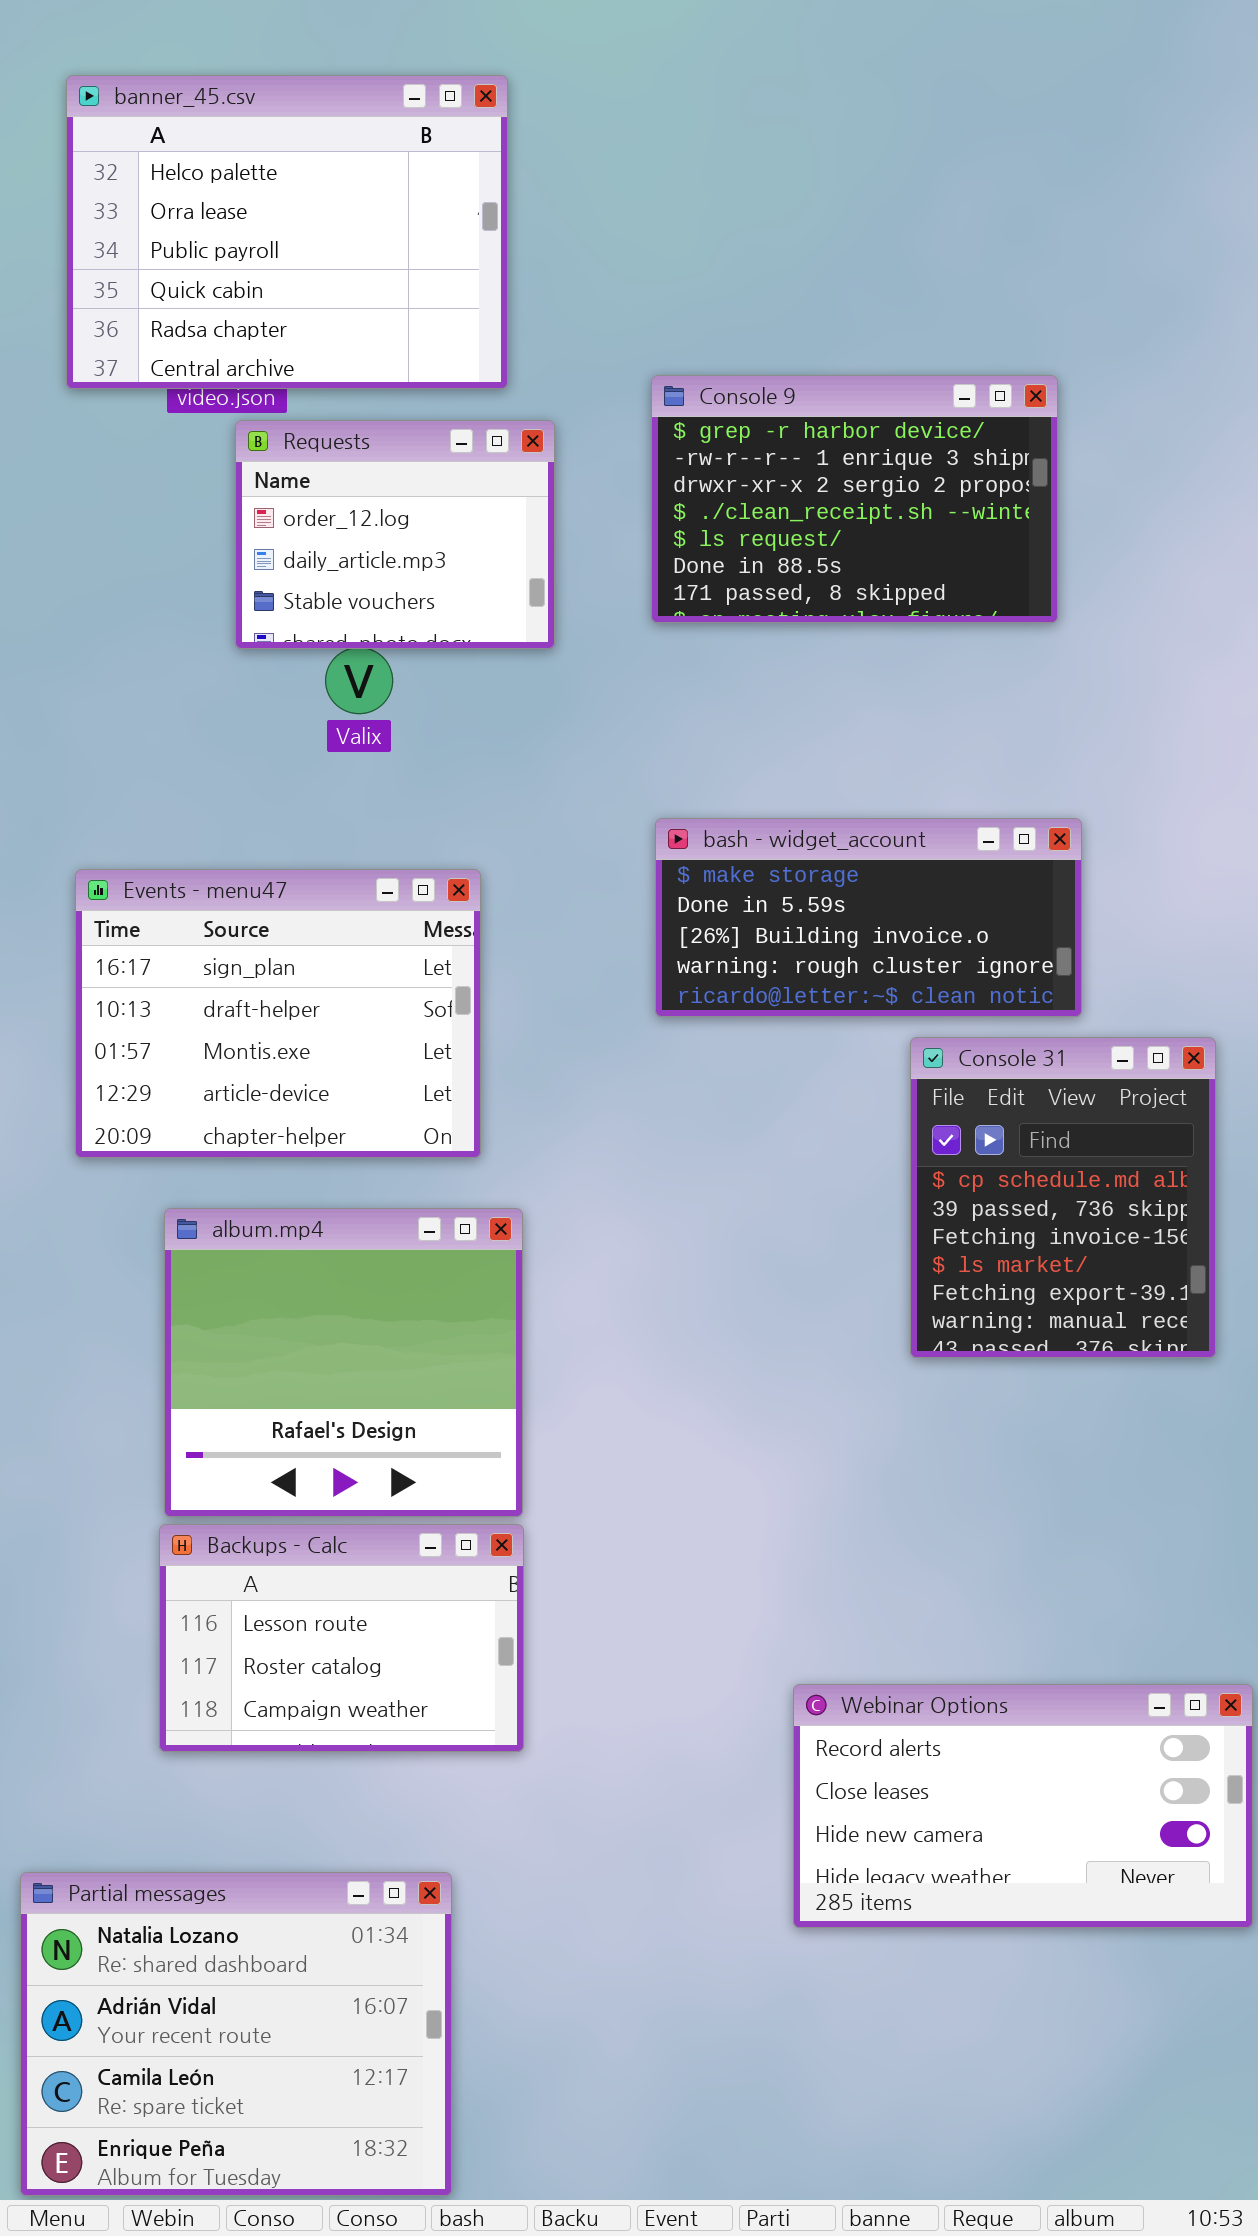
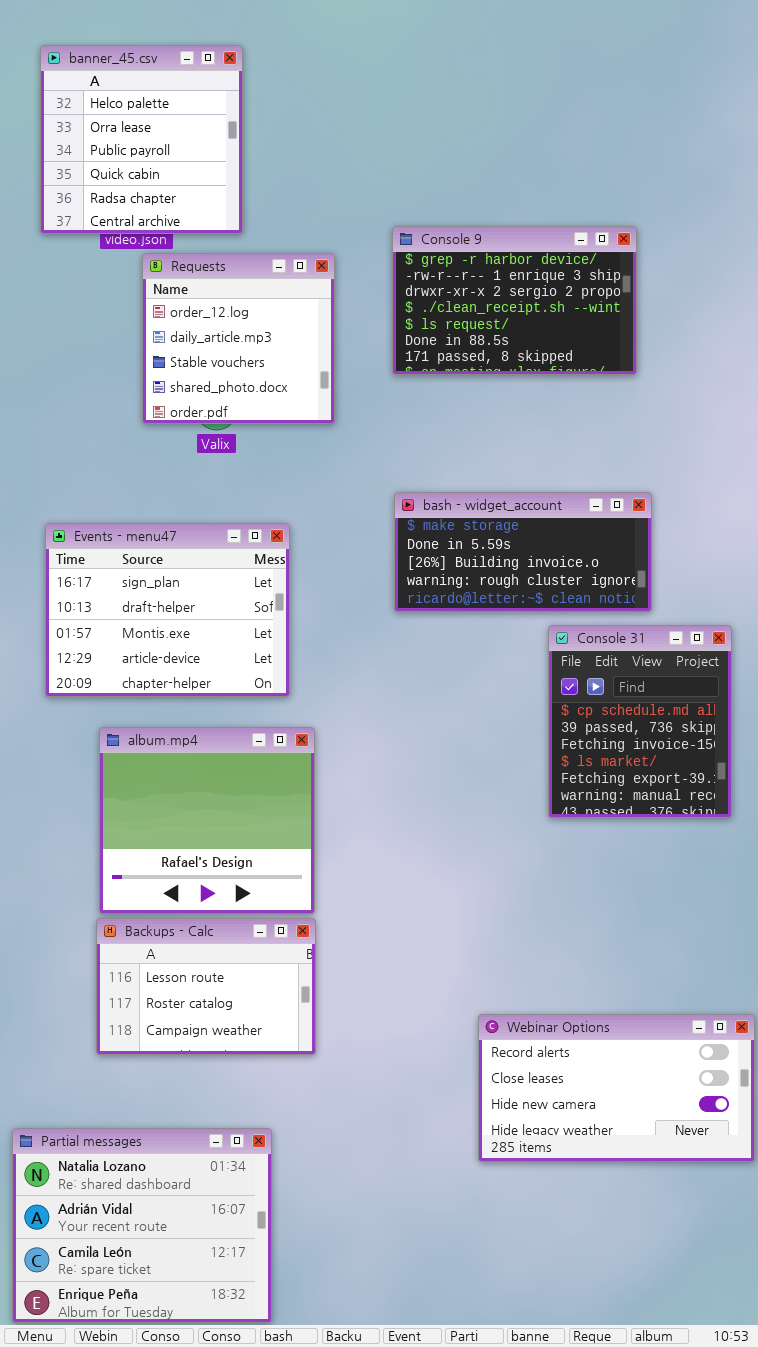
banner_45.csv: [66,75,508,389] -> [40,45,243,234], resized
Requests: [235,420,555,649] -> [142,253,335,424], resized

